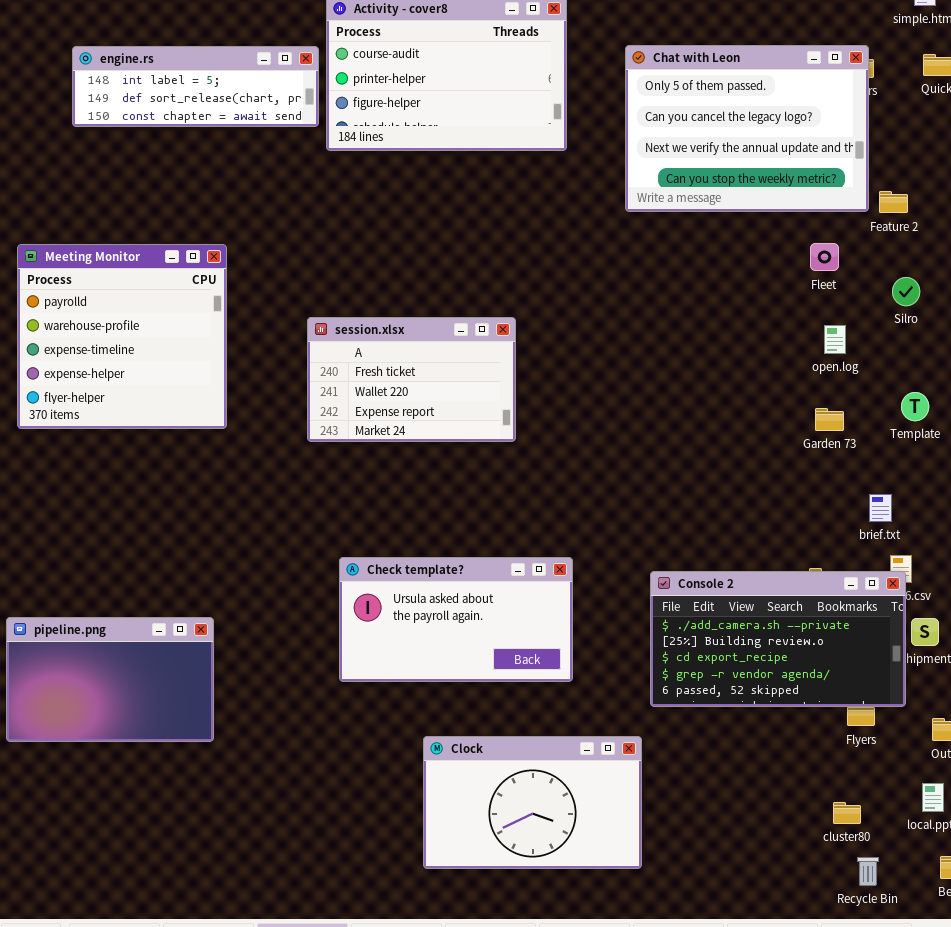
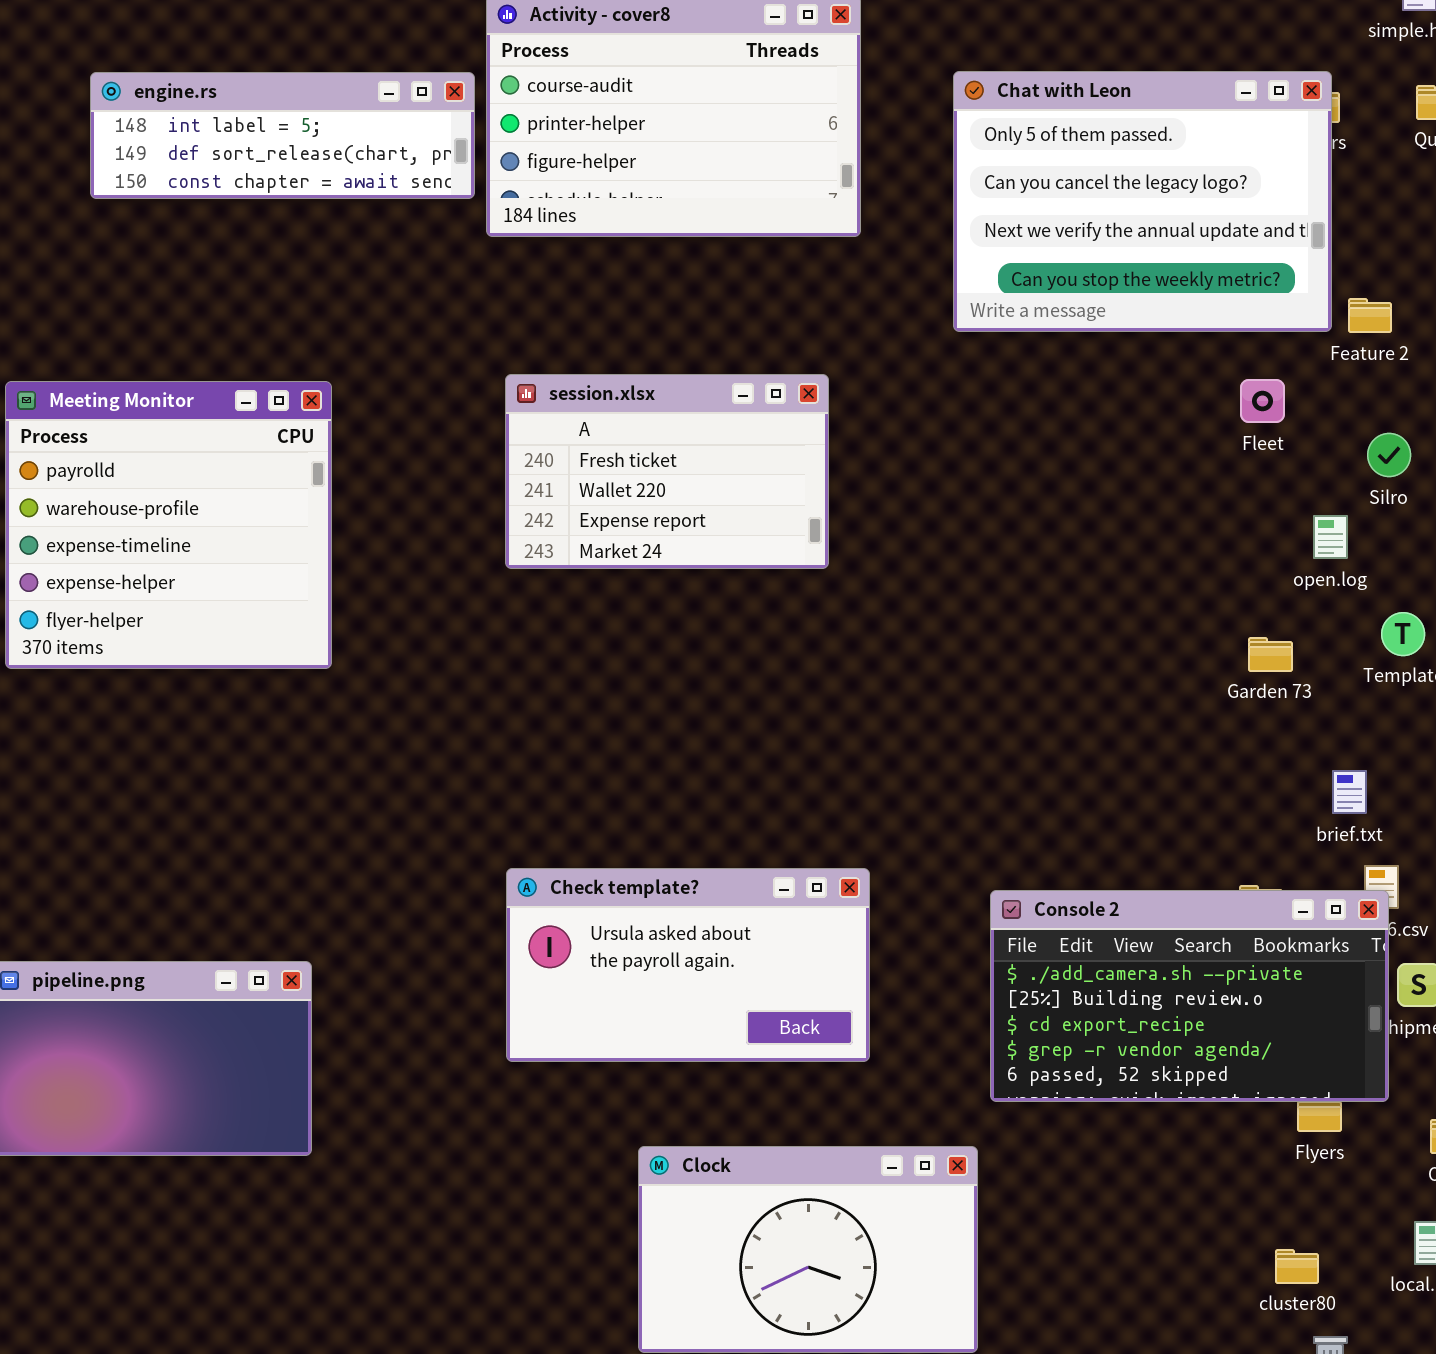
session.xlsx: [307,317,516,442] -> [505,374,829,569], moved
open.log: [824,325,846,354] -> [1313,515,1348,559], moved

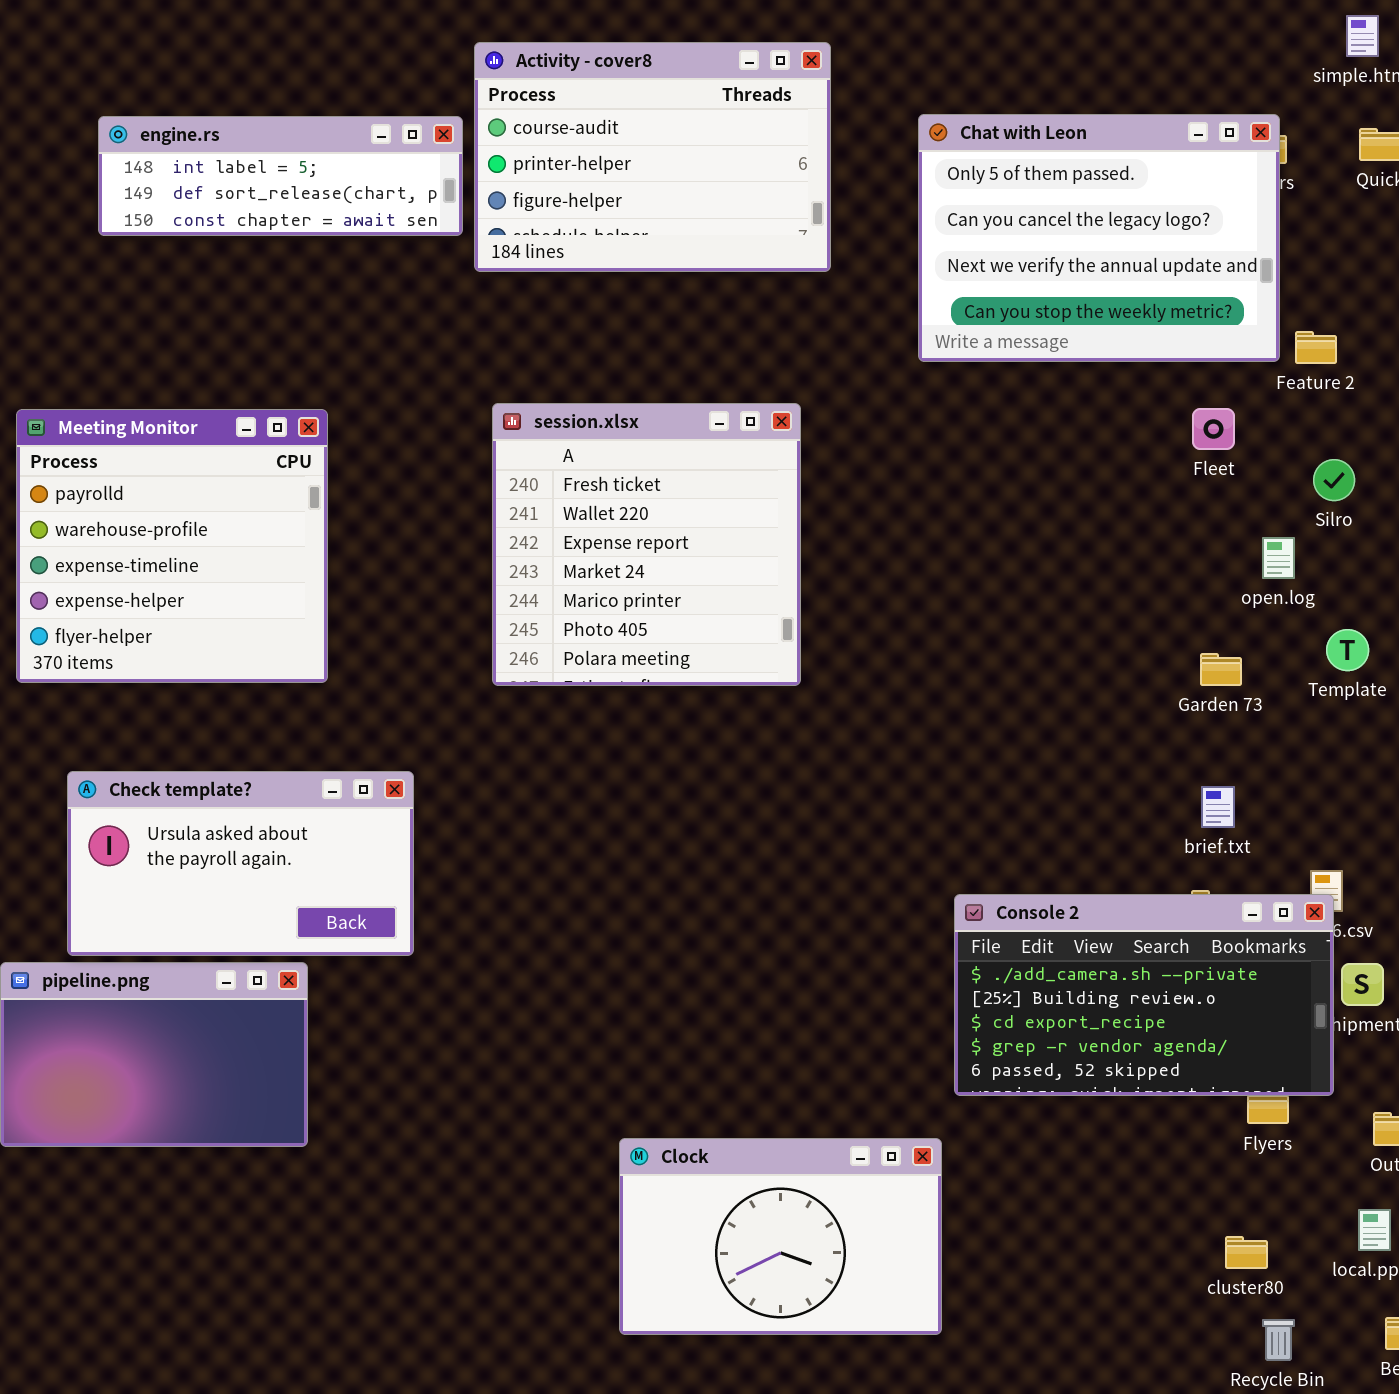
session.xlsx: [505,374,829,569] -> [492,403,801,686], resized
brief.txt: [1332,770,1367,814] -> [1201,786,1235,828], moved
Check template?: [506,868,870,1062] -> [67,771,414,956], moved

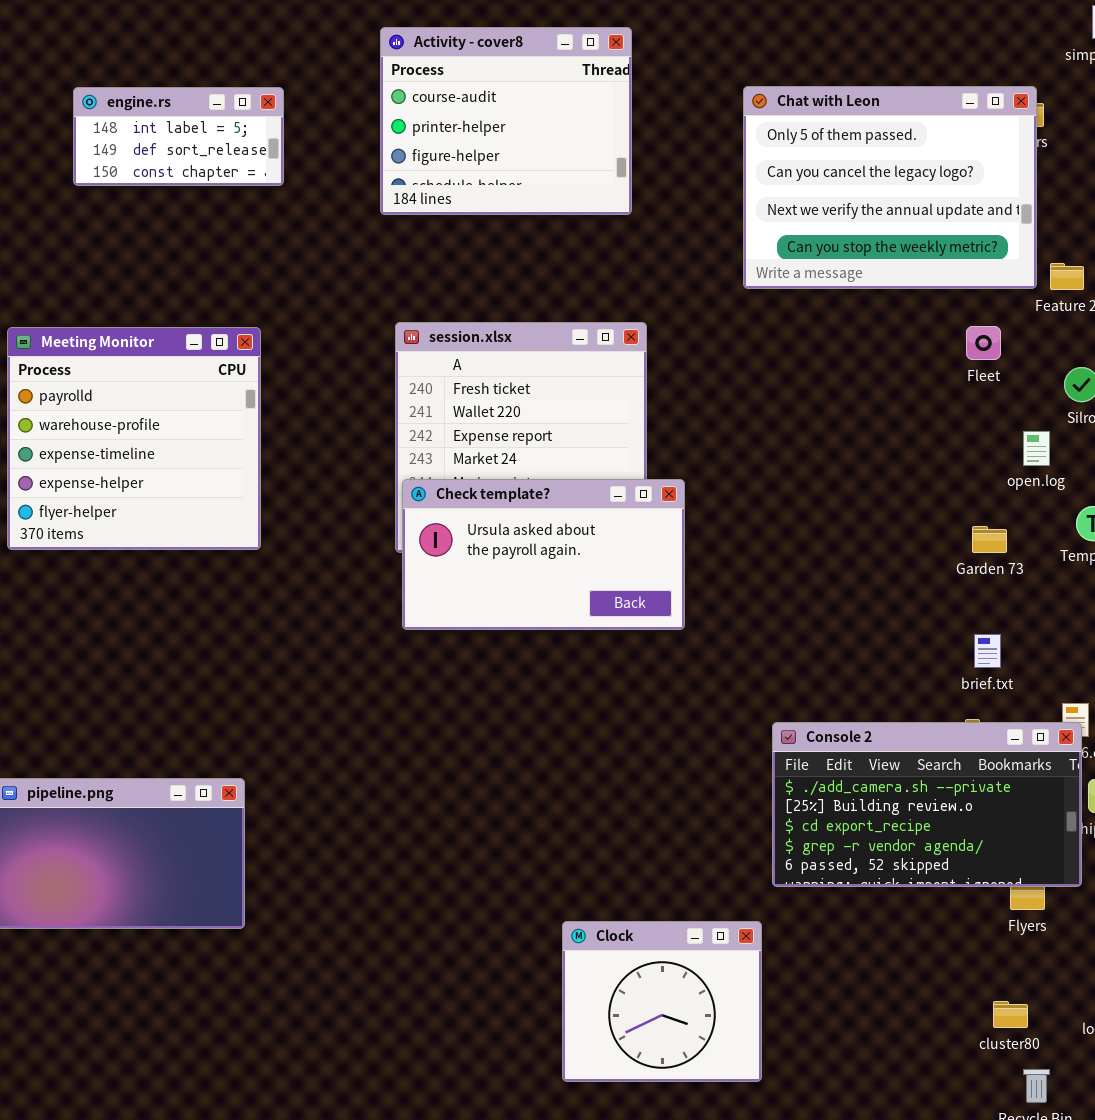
Activity - cover8: [474,42,831,272] -> [380,27,632,215], resized
engine.rs: [98,116,463,236] -> [73,87,284,186], resized
Check template?: [67,771,414,956] -> [402,479,685,630], moved
Clock: [619,1138,942,1335] -> [562,921,762,1082], resized

